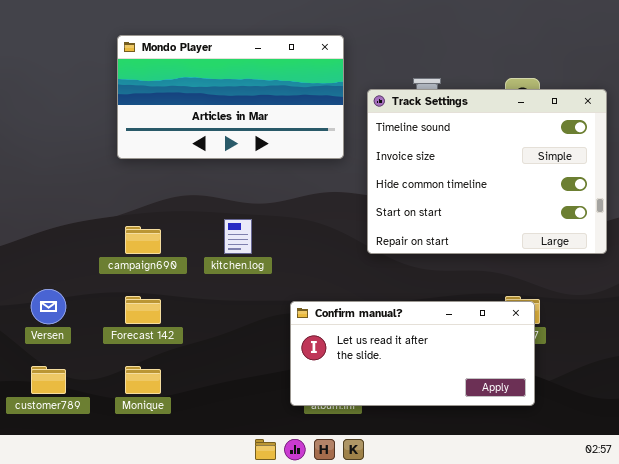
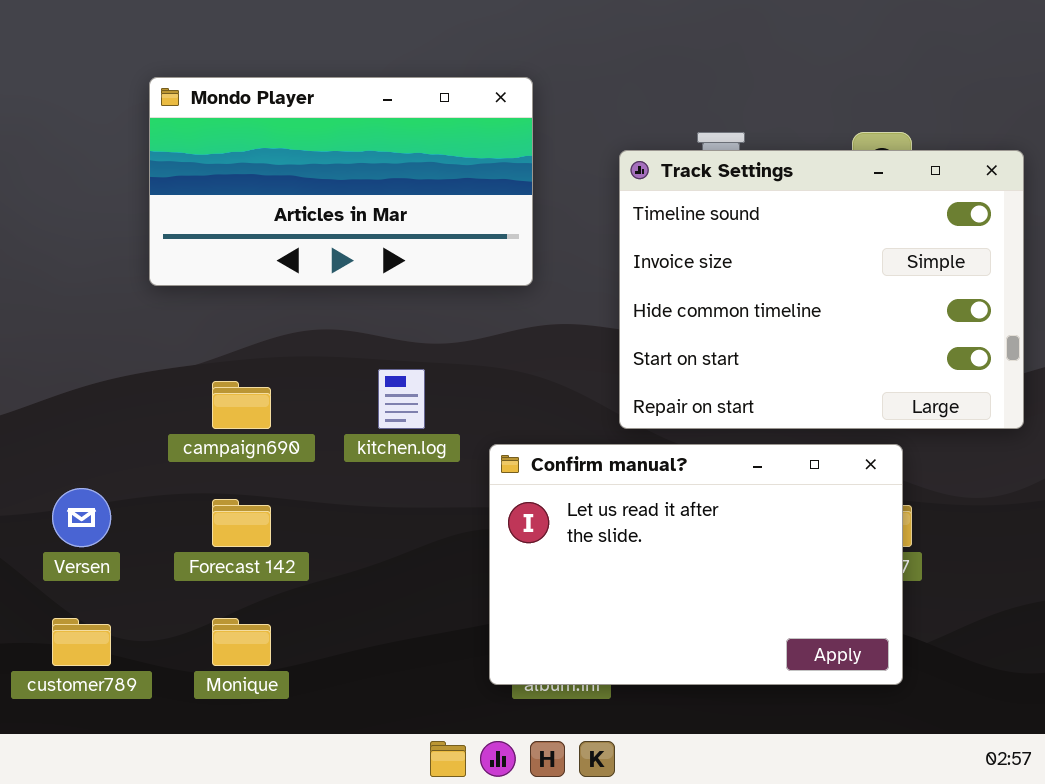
Mondo Player: [117,35,344,159] -> [149,77,533,286], moved
Confirm manual?: [290,301,535,406] -> [489,444,903,685], resized

